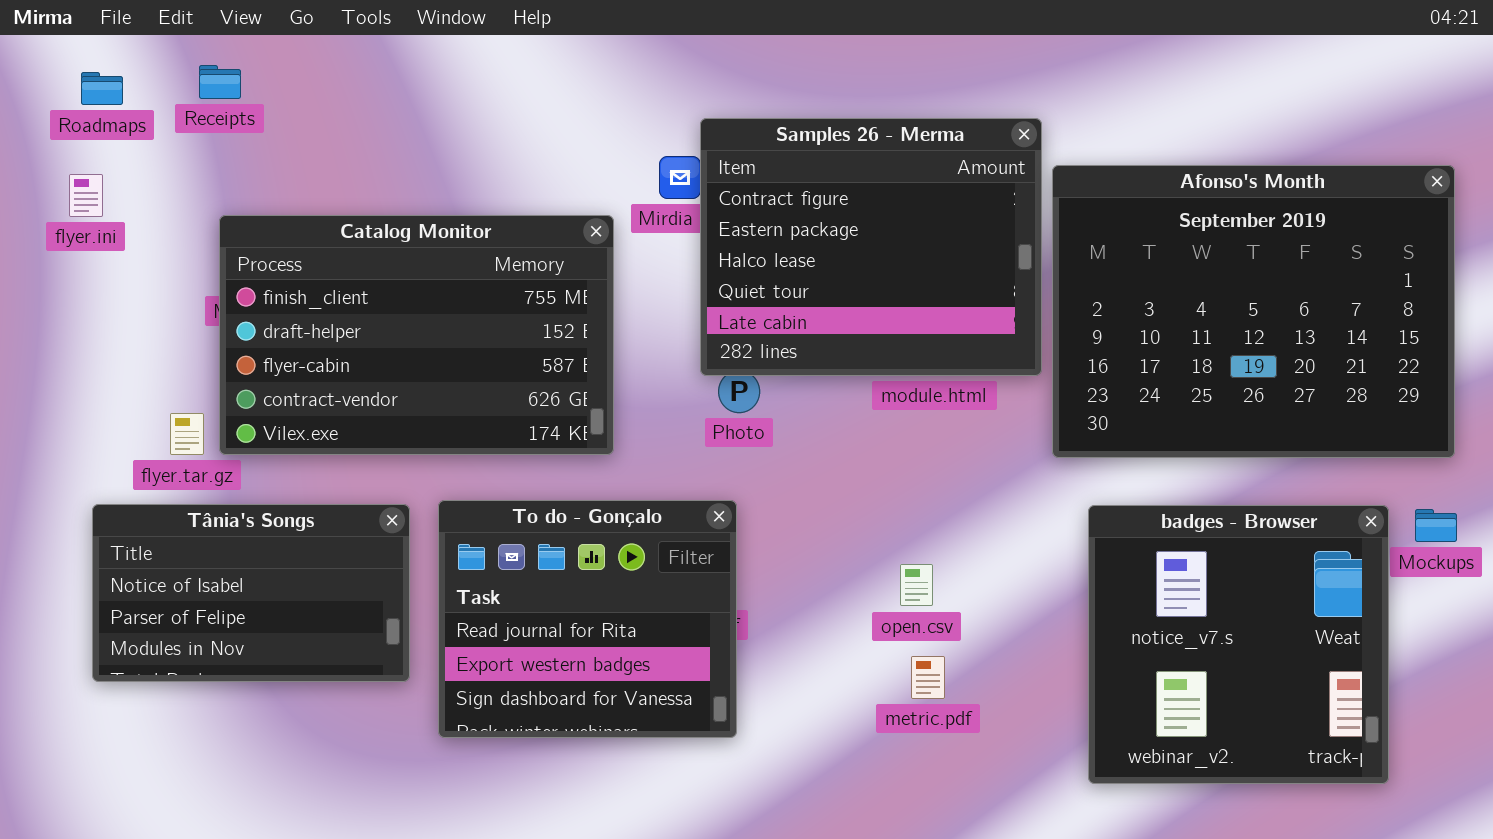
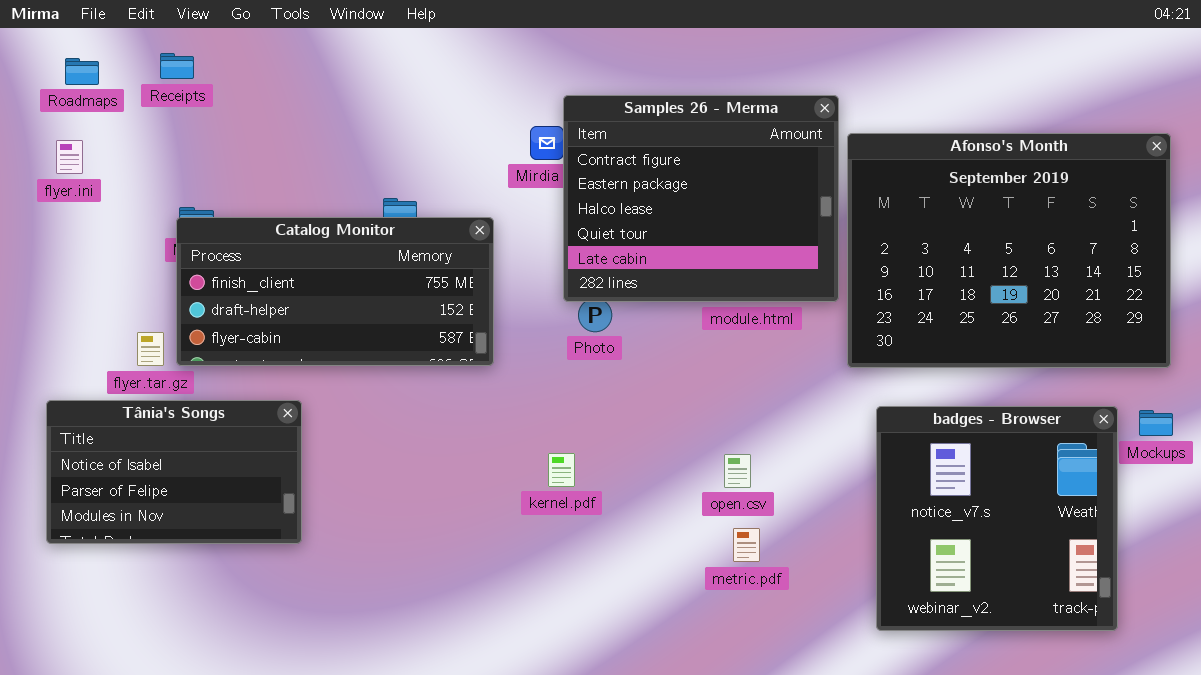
Catalog Monitor: [219,215,614,455] -> [176,217,494,366], resized
To do - Gonçalo: [438,500,737,738] -> none, closed
Tânia's Songs: [92,504,410,682] -> [46,400,302,544], moved

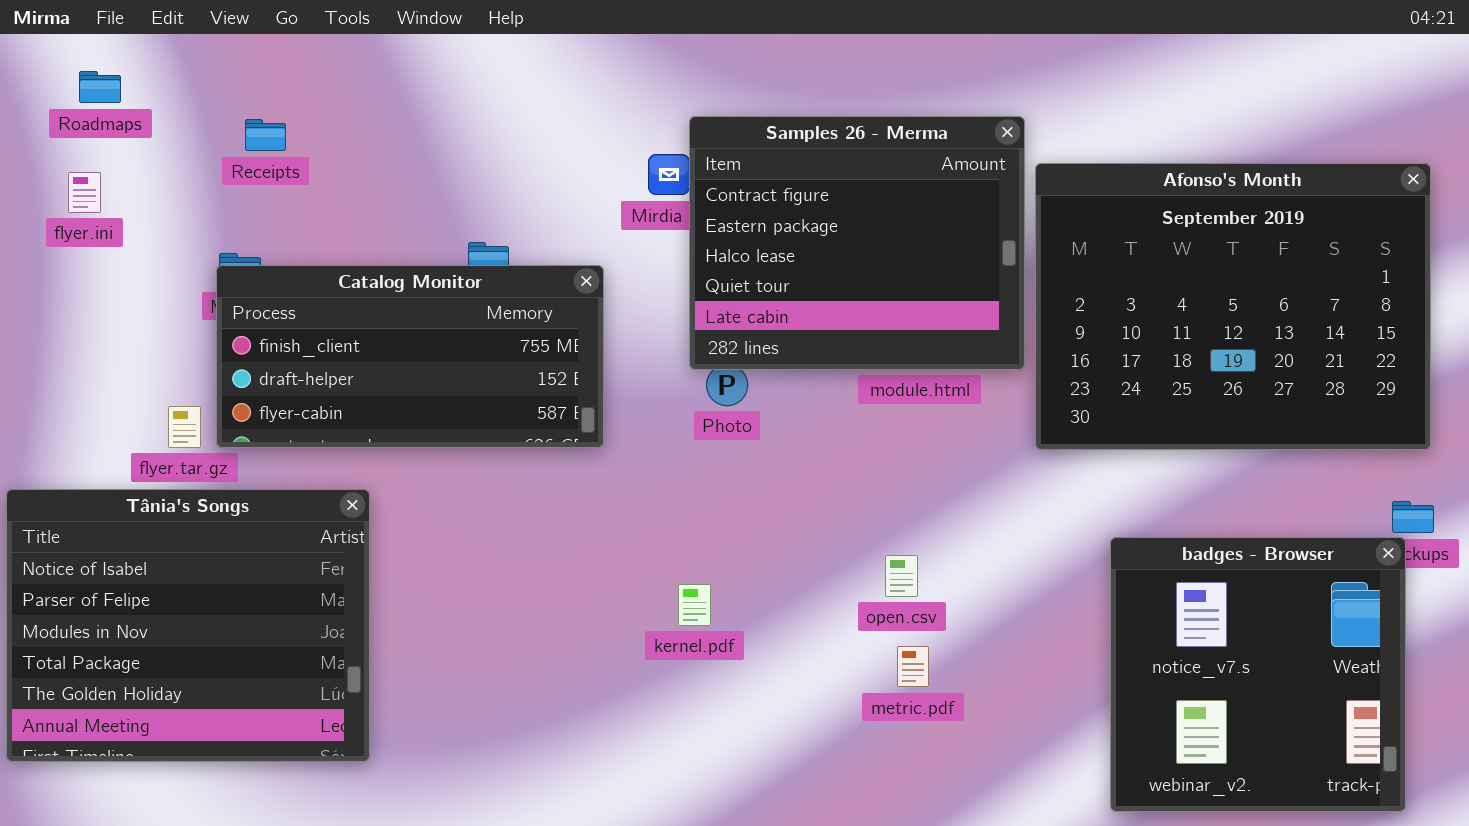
Receipts: [160,53,194,79] -> [245,119,286,151], moved
Tânia's Songs: [46,400,302,544] -> [6,489,370,762], resized
badges - Browser: [876,406,1118,631] -> [1110,537,1406,812], moved
kernel.pdf: [548,453,575,487] -> [678,584,711,626], moved

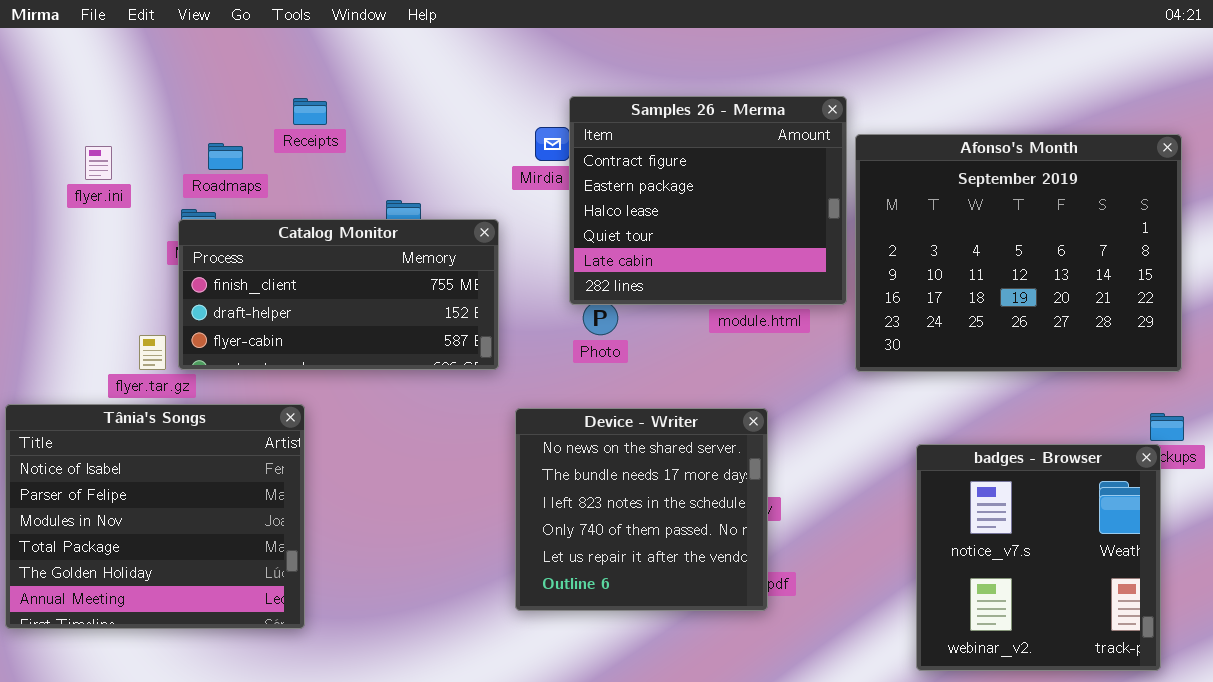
Roadmaps: [79,71,121,103] -> [208,143,243,170], moved
Receipts: [245,119,286,151] -> [293,98,327,125], moved
flyer.ini: [68,172,101,213] -> [85,146,112,180], moved
Device - Writer: none -> [515,408,768,611], opened

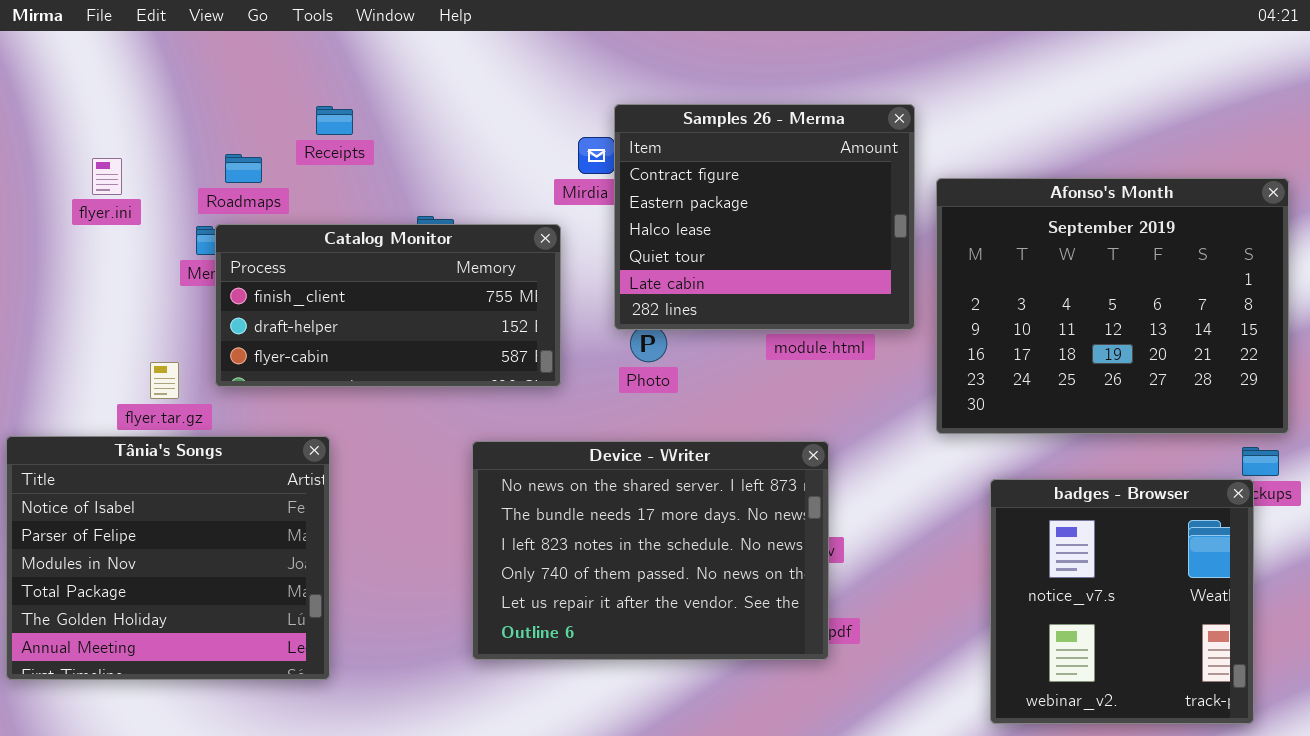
Afonso's Month: [855,134,1182,372] -> [936,178,1289,434], moved
Catalog Monitor: [178,219,499,370] -> [215,224,561,387], moved
Device - Writer: [515,408,768,611] -> [472,441,829,660], resized

